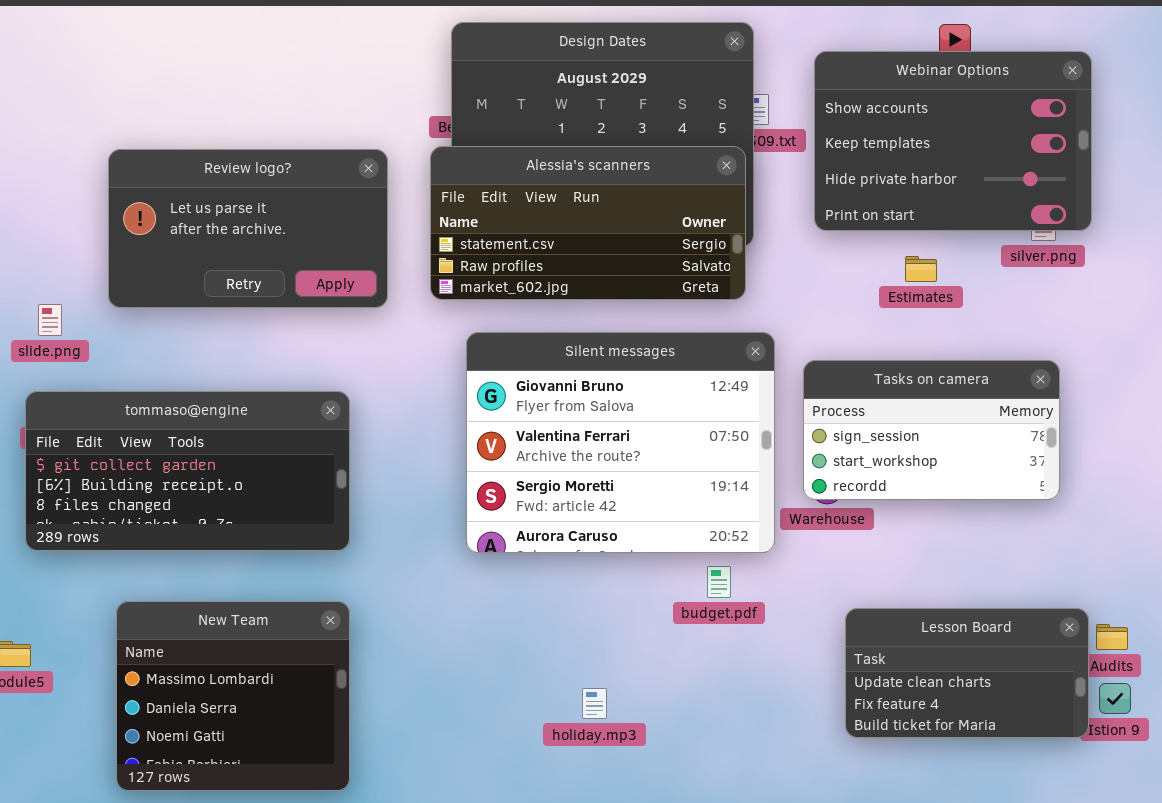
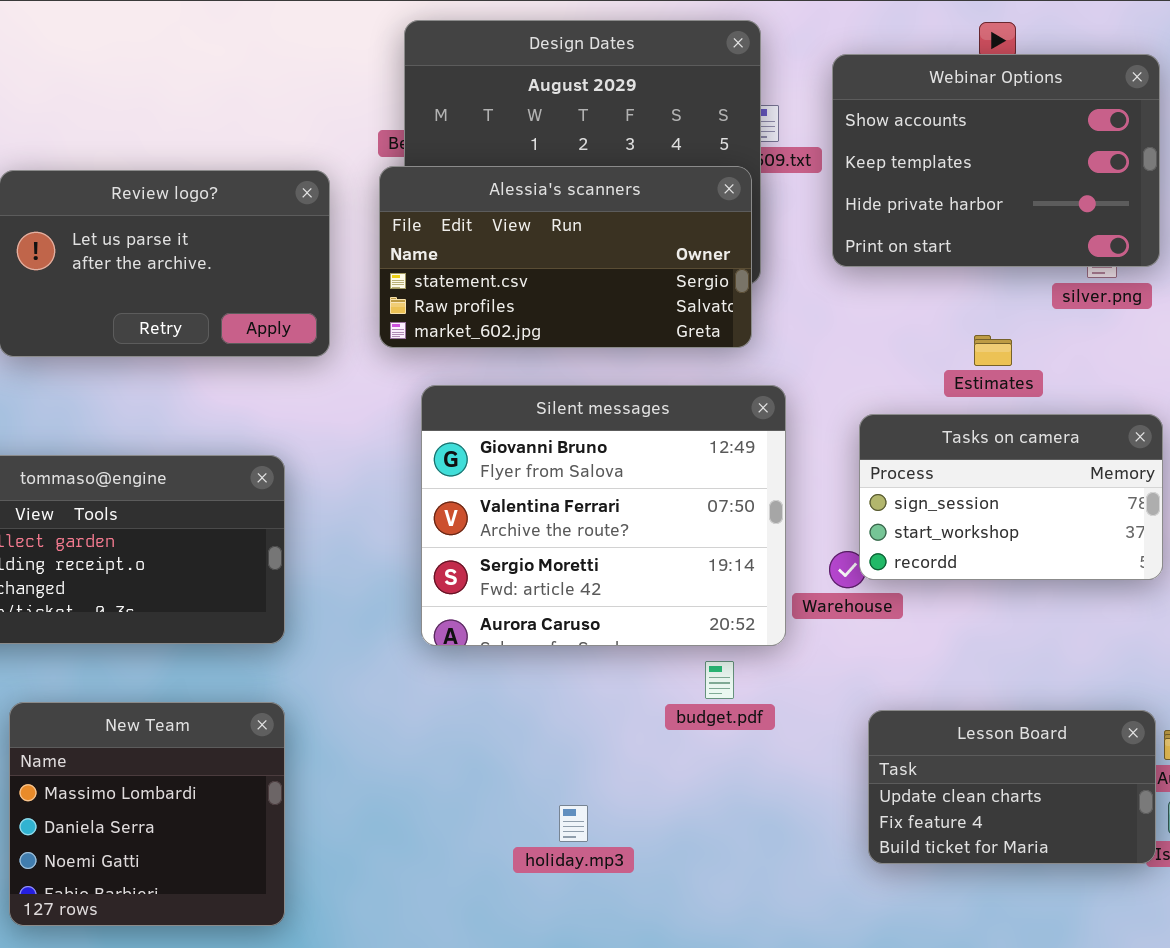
Estimates: [905,256,937,282] -> [974,335,1012,366], moved
Tasks on camera: [803,360,1060,500] -> [859,414,1163,580], moved

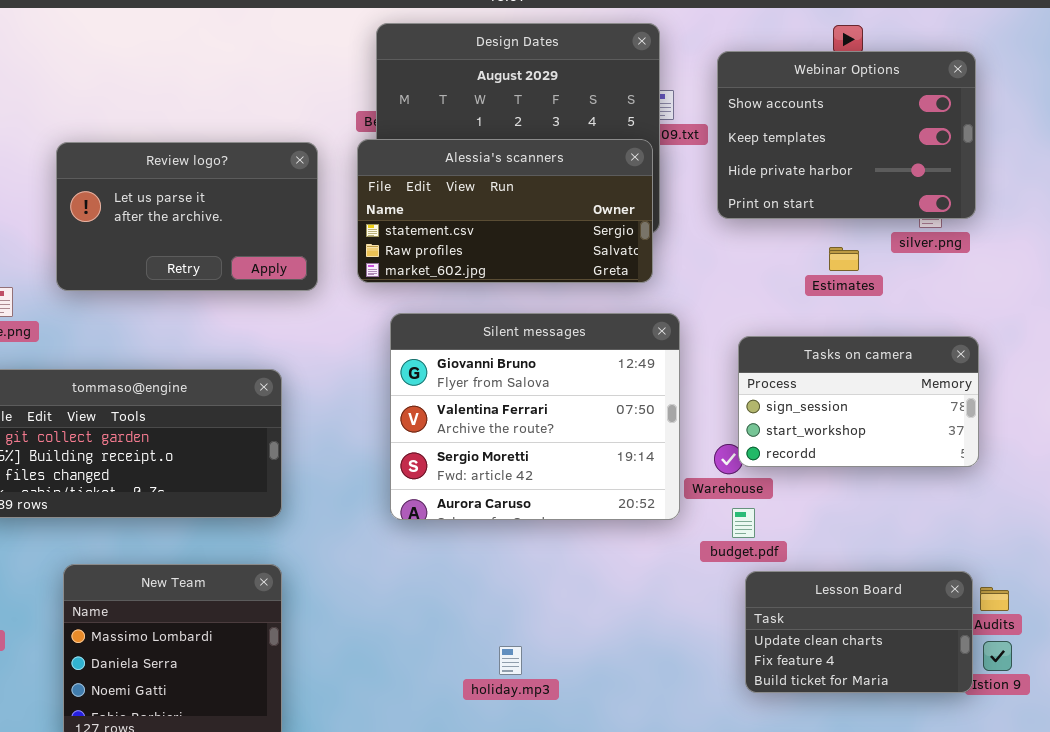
Estimates: [974,335,1012,366] -> [829,247,859,271], moved
budget.pdf: [705,661,734,699] -> [732,508,755,538], moved

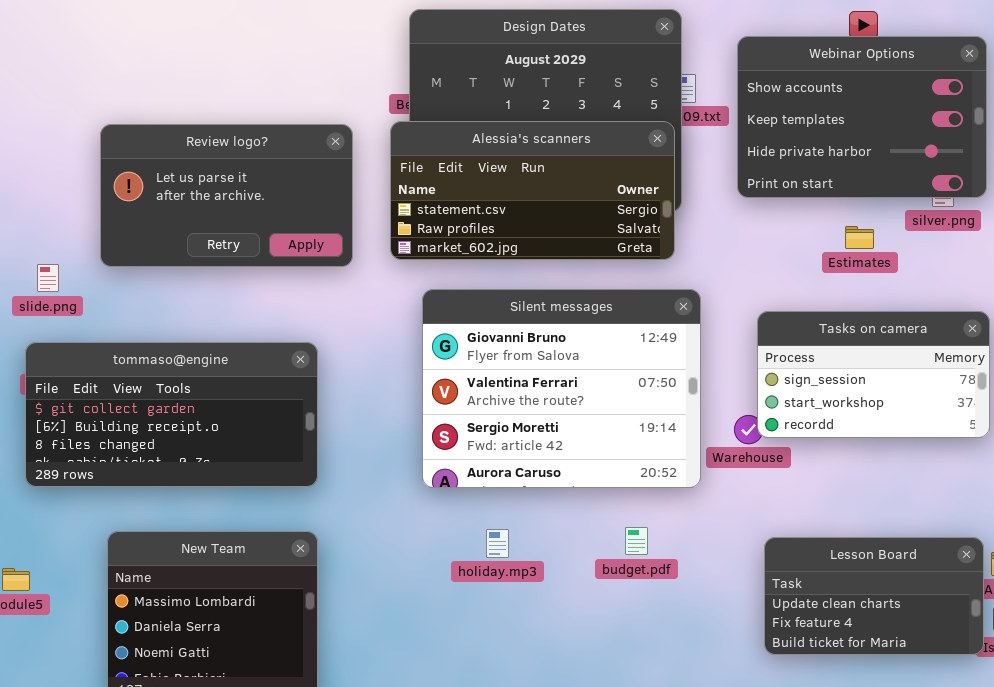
budget.pdf: [732,508,755,538] -> [625,527,648,555], moved
holiday.mp3: [499,646,522,675] -> [486,529,509,558], moved

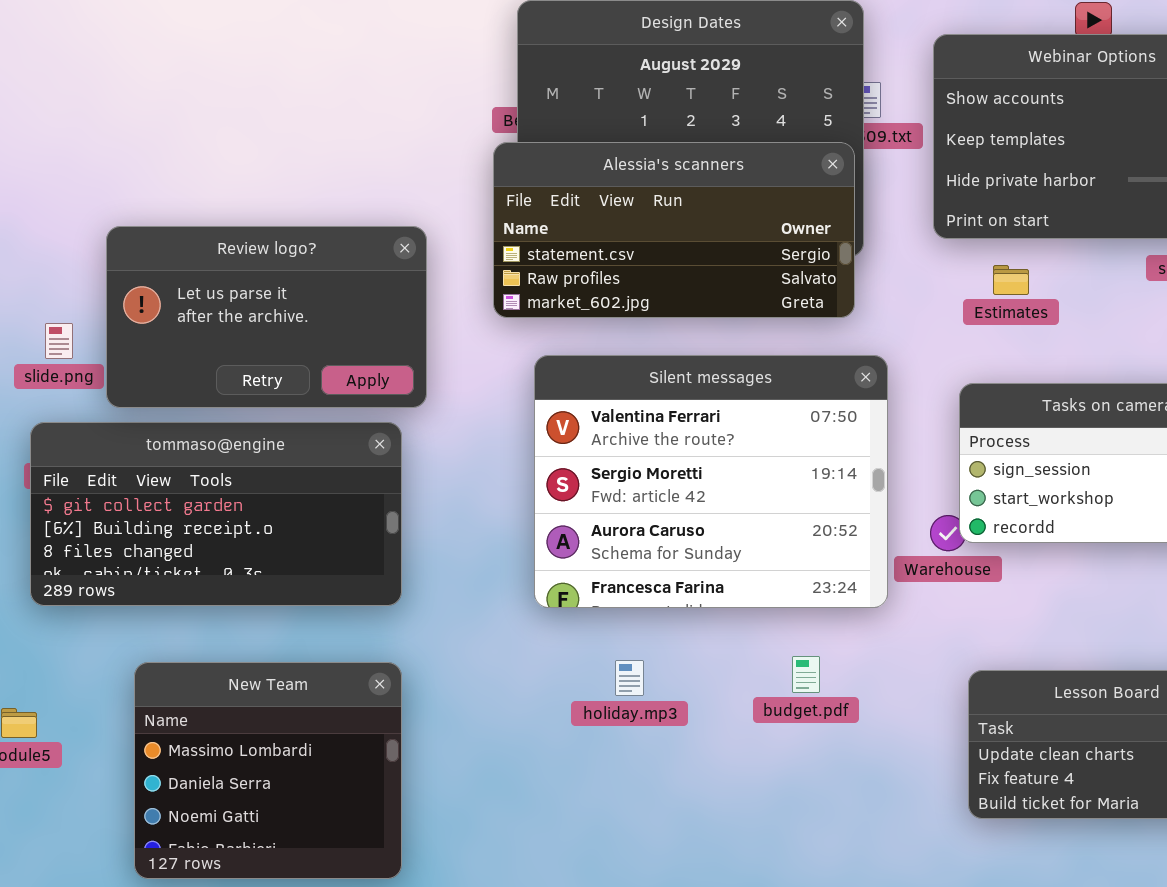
Review logo?: [100,124,353,267] -> [106,226,427,408], moved
Estimates: [845,226,874,249] -> [993,265,1029,295], moved
Silent messages: [422,289,701,488] -> [534,355,888,608], scrolled down 1 row

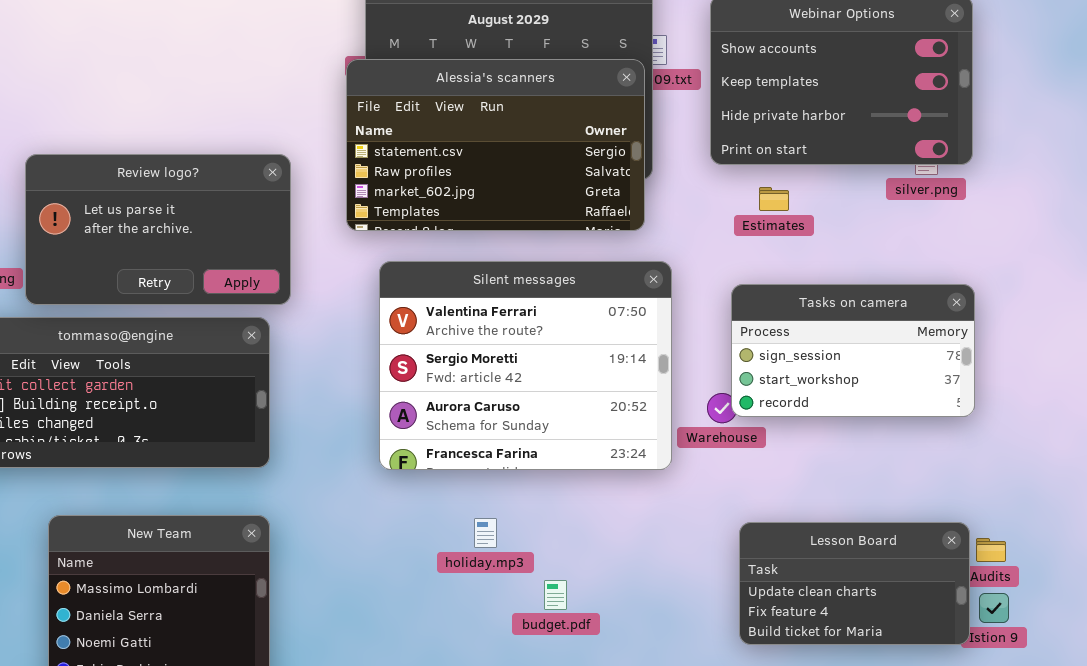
Alessia's scanners: [493,142,855,318] -> [346,59,645,231], resized
budget.pdf: [792,656,820,693] -> [544,580,567,610], moved
holiday.mp3: [615,660,644,696] -> [474,518,497,548], moved

